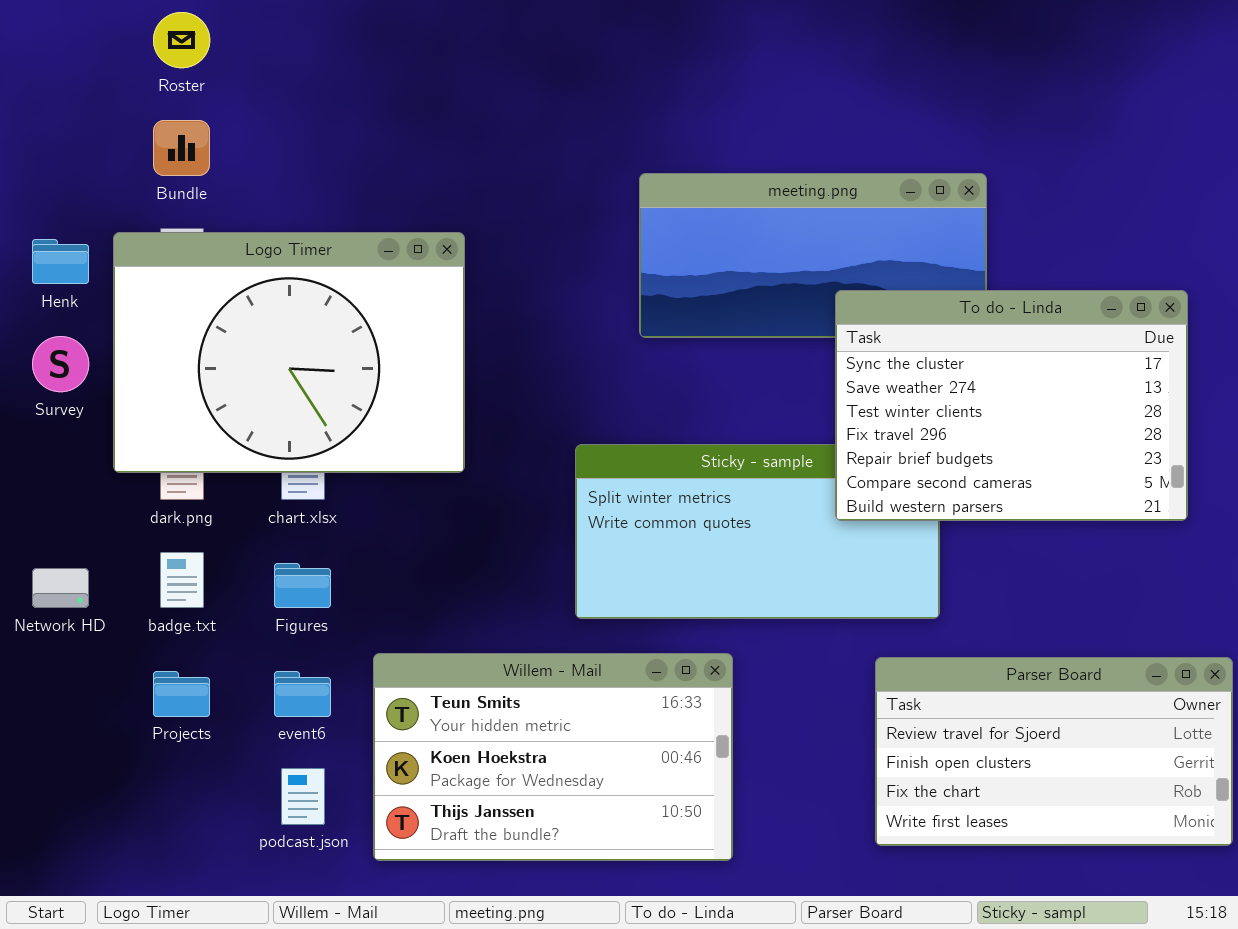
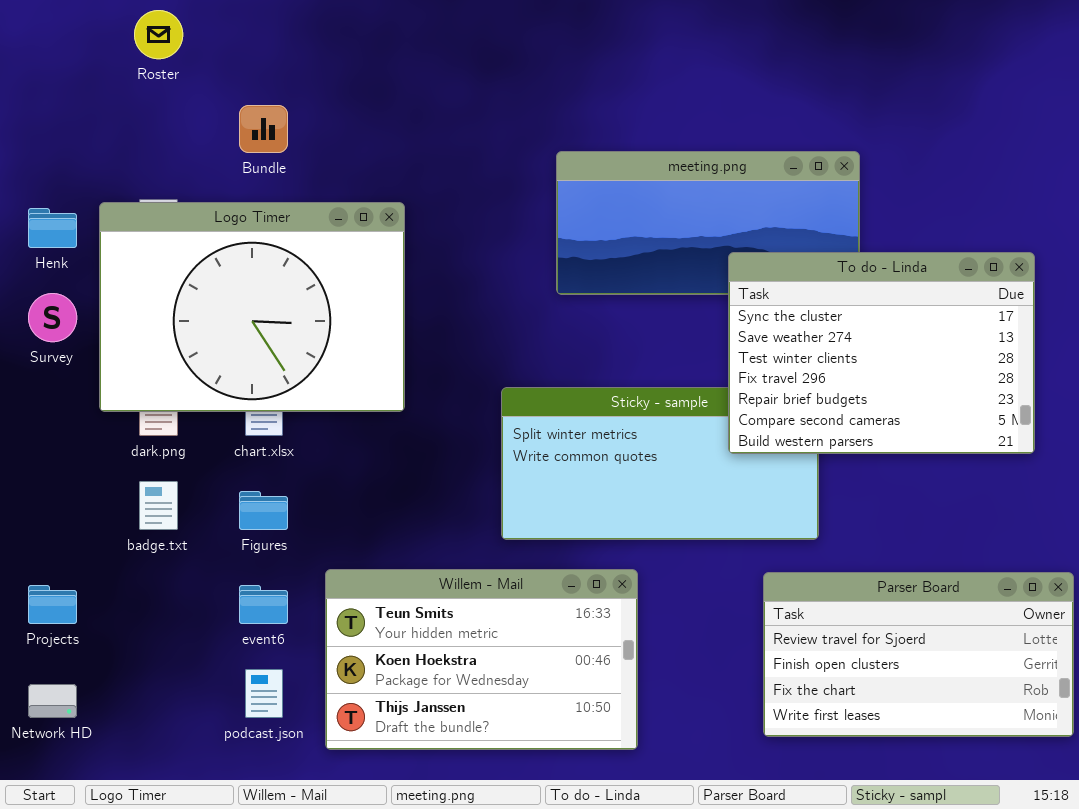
Bundle: [153,120,210,176] -> [239,105,288,153], moved
Network HD: [32,568,89,608] -> [28,684,77,718], moved
Projects: [153,671,210,717] -> [28,585,77,624], moved

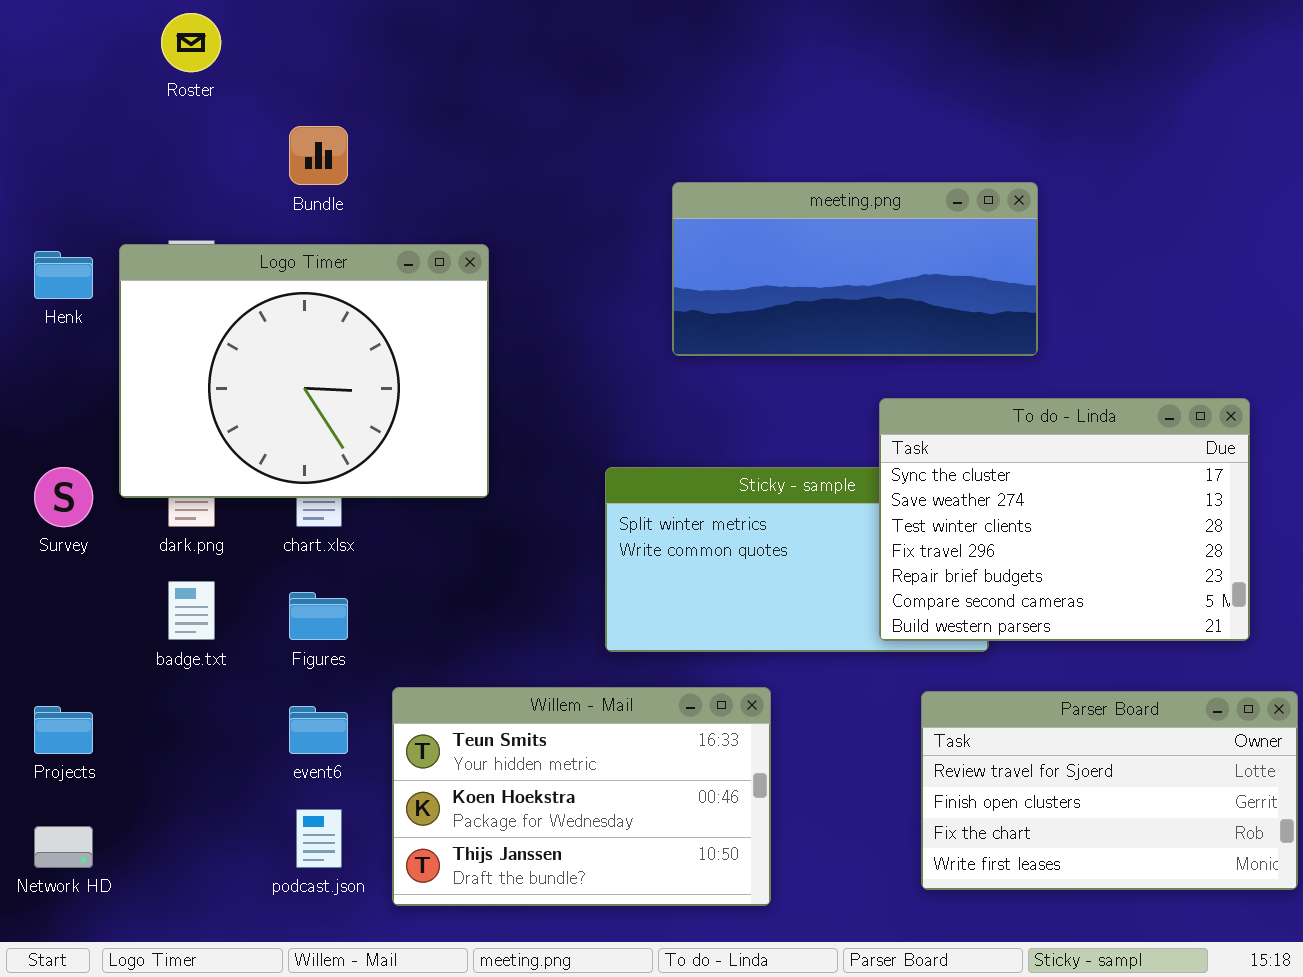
To do - Linda: [728,252,1035,454] -> [879,398,1250,641], moved
Survey: [28,293,77,342] -> [34,467,93,527], moved

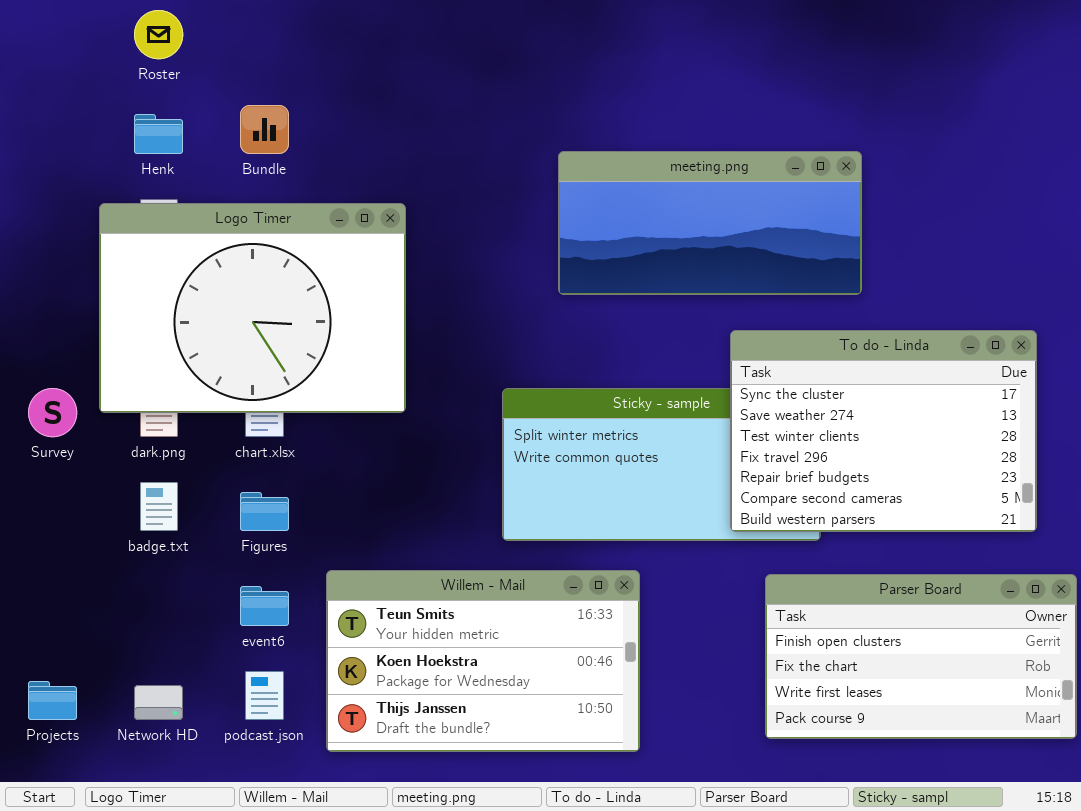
Henk: [34,251,93,299] -> [134,114,183,154], moved
Parser Board: [921,691,1298,890] -> [765,574,1077,739], scrolled down 1 row
Projects: [34,706,93,754] -> [28,681,77,720], moved
Network HD: [34,826,93,868] -> [134,685,183,720], moved

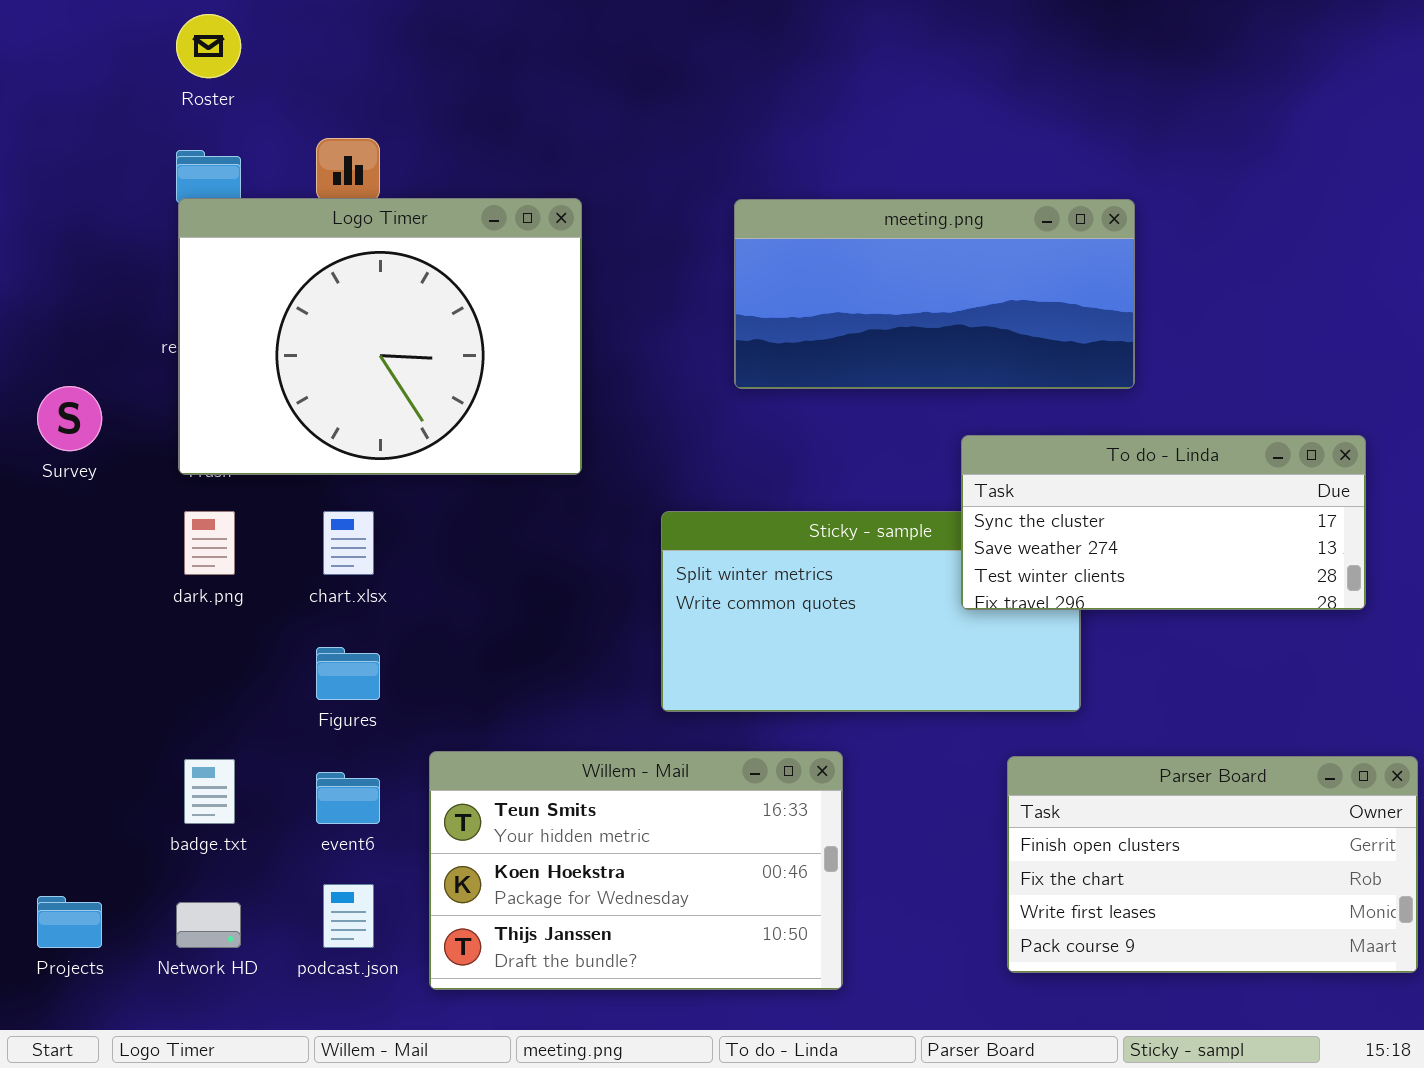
Logo Timer: [99,203,406,413] -> [178,198,582,475], moved
To do - Linda: [730,330,1037,532] -> [961,435,1366,610], resized
Survey: [28,388,77,437] -> [37,386,102,451], moved
badge.txt: [140,482,178,531] -> [184,759,235,824], moved

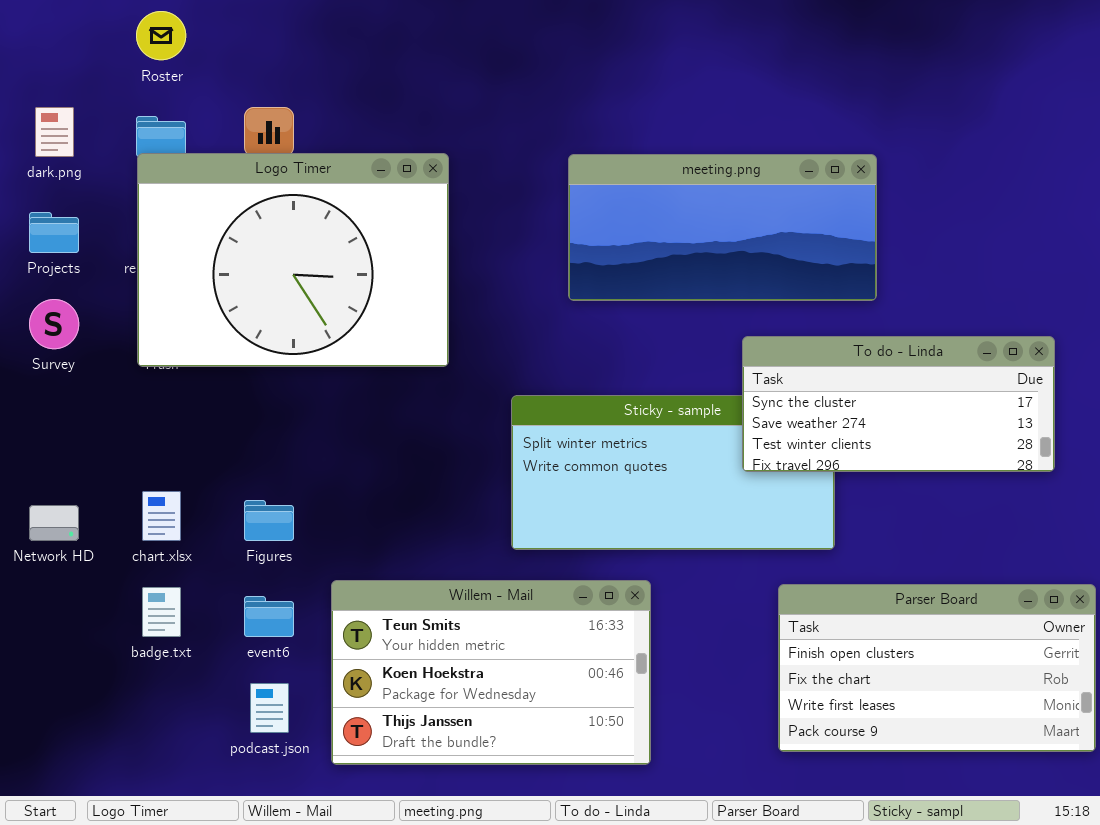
dark.png: [184,511,235,575] -> [35,107,74,157], moved
chart.xlsx: [323,511,374,575] -> [142,491,181,541], moved
Projects: [37,896,102,948] -> [29,212,79,253], moved
Network HD: [176,902,241,948] -> [29,505,79,541], moved

